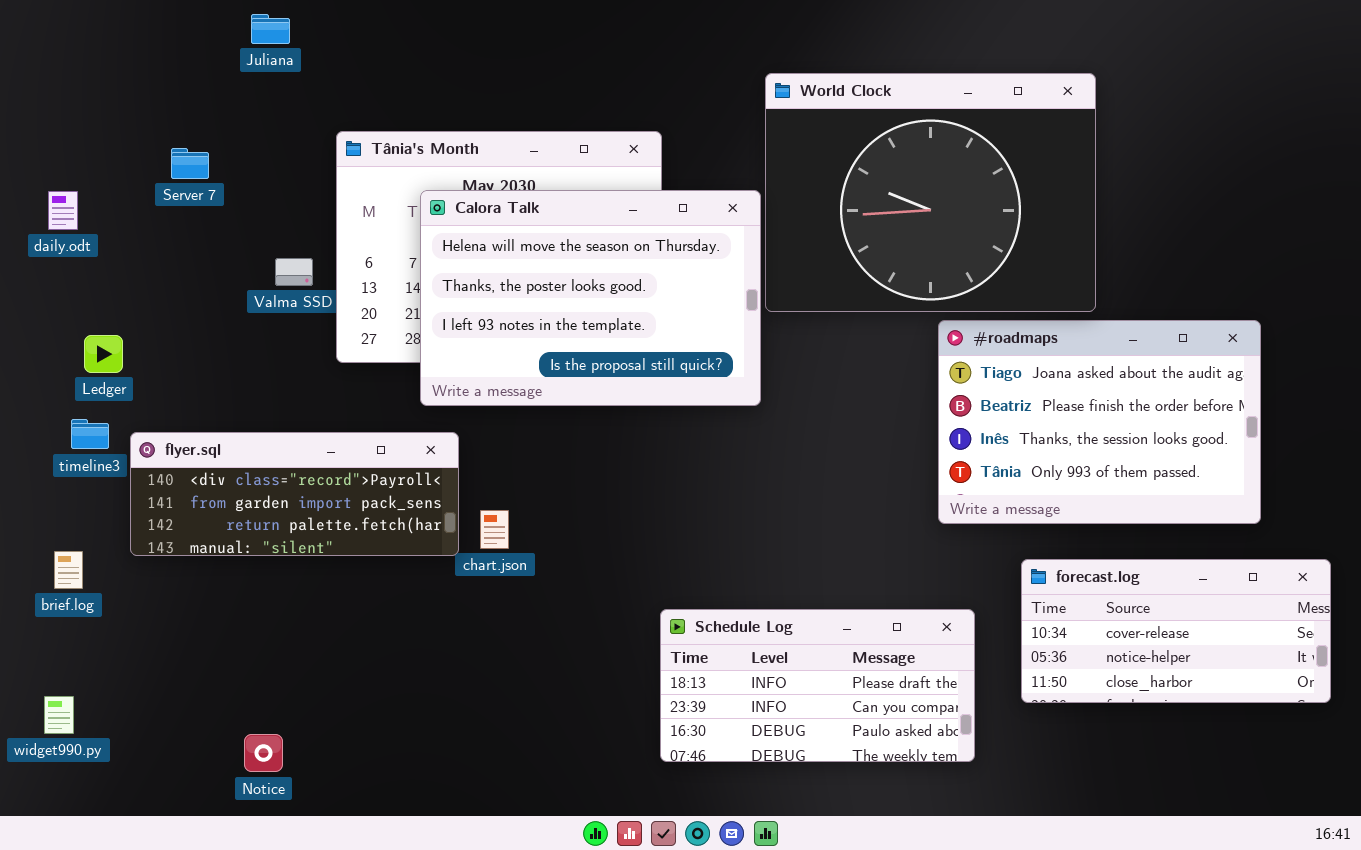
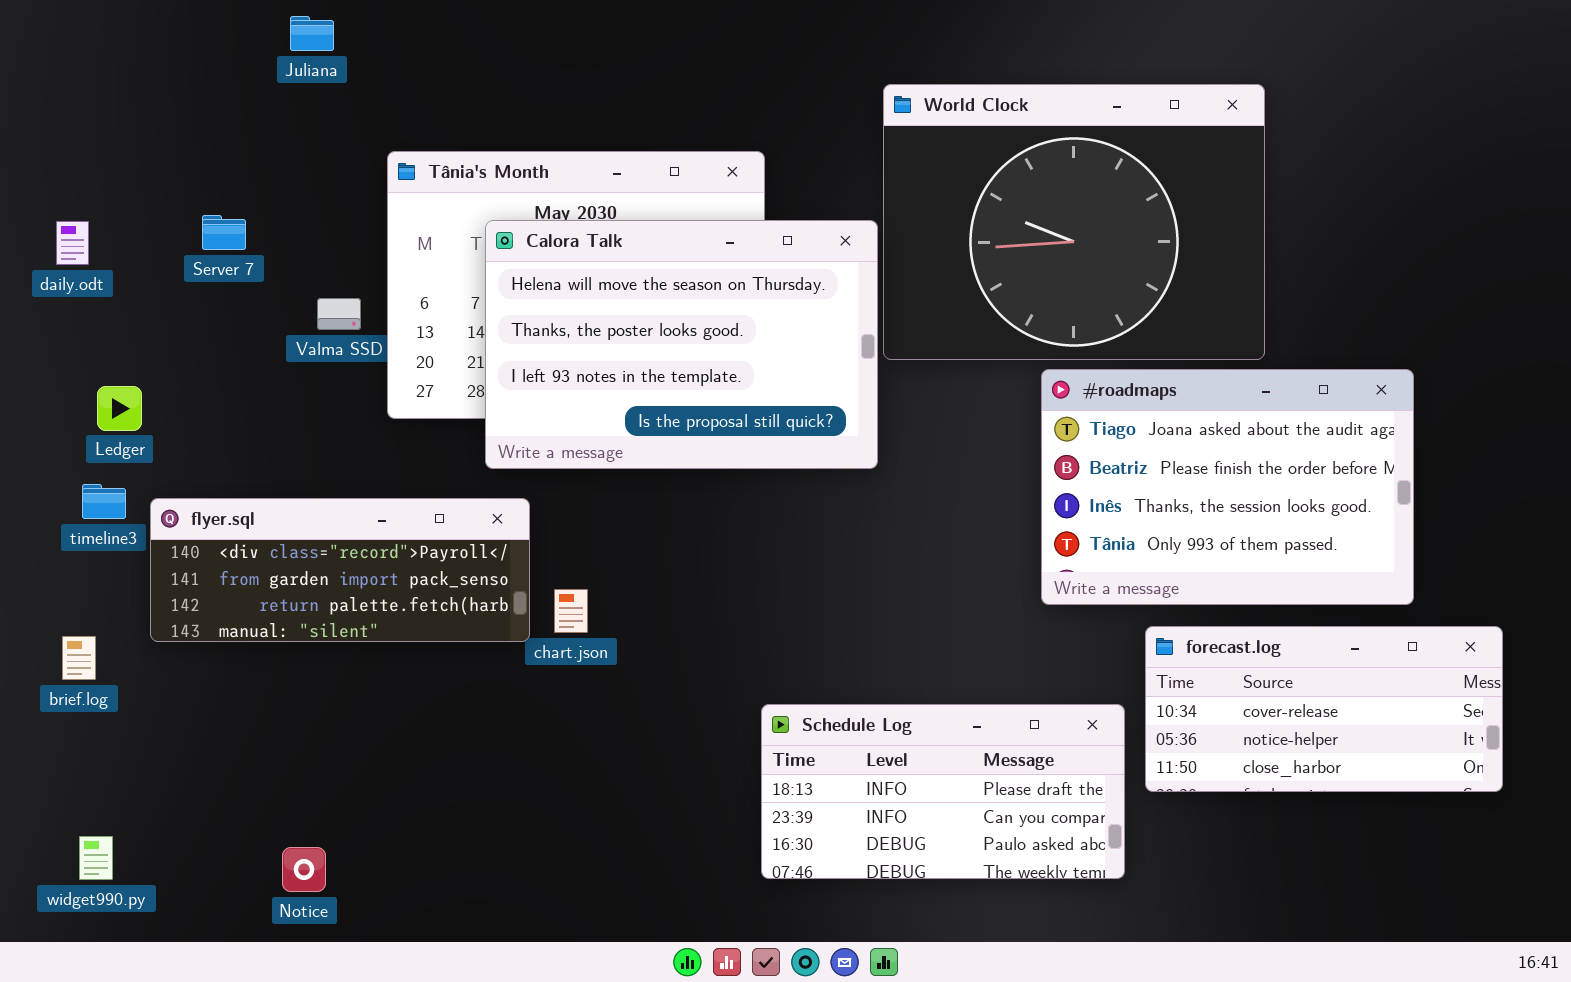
Server 7: [171,148,209,179] -> [202,215,246,250], moved
#roadmaps: [938,320,1261,524] -> [1041,369,1414,605], moved
forecast.log: [1021,559,1331,703] -> [1145,626,1503,792], moved
widget990.py: [44,696,74,734] -> [79,836,113,880], moved

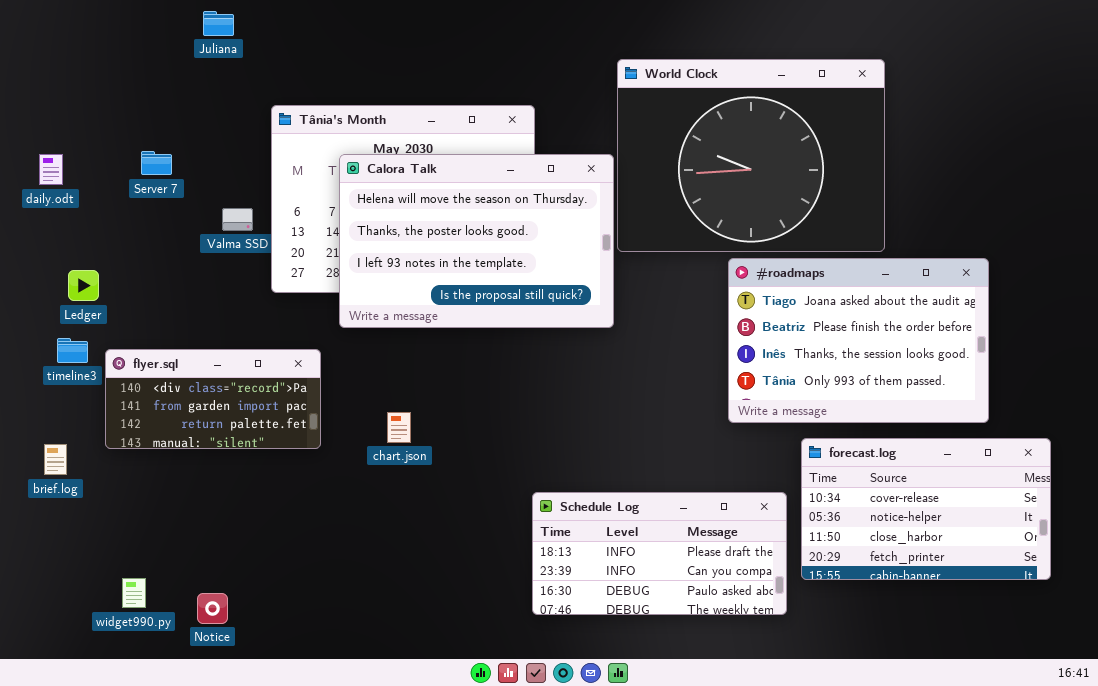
flyer.sql: [150,498,530,642] -> [105,349,321,449], resized
forecast.log: [1145,626,1503,792] -> [801,438,1051,580], resized
widget990.py: [79,836,113,880] -> [122,578,146,608], moved

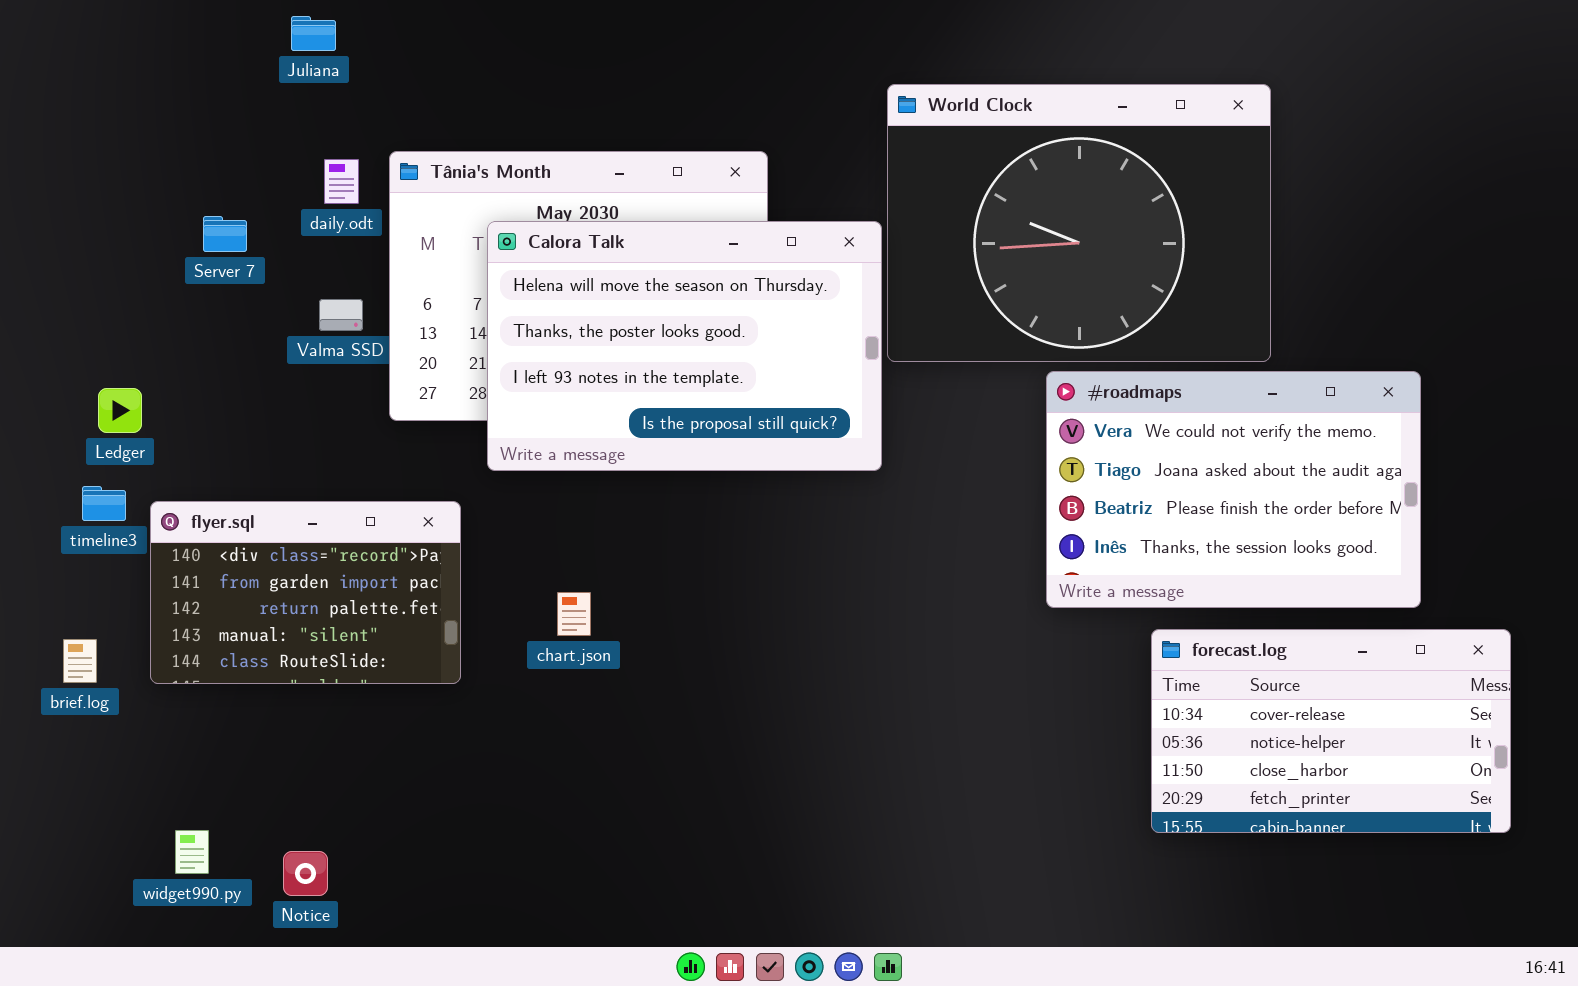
daily.odt: [39,154,63,185] -> [324,159,359,204], moved
#roadmaps: [728,258,989,423] -> [1046,371,1421,608], scrolled up 1 row
flyer.sql: [105,349,321,449] -> [150,501,461,684], resized
Schedule Log: [532,492,787,615] -> none, closed

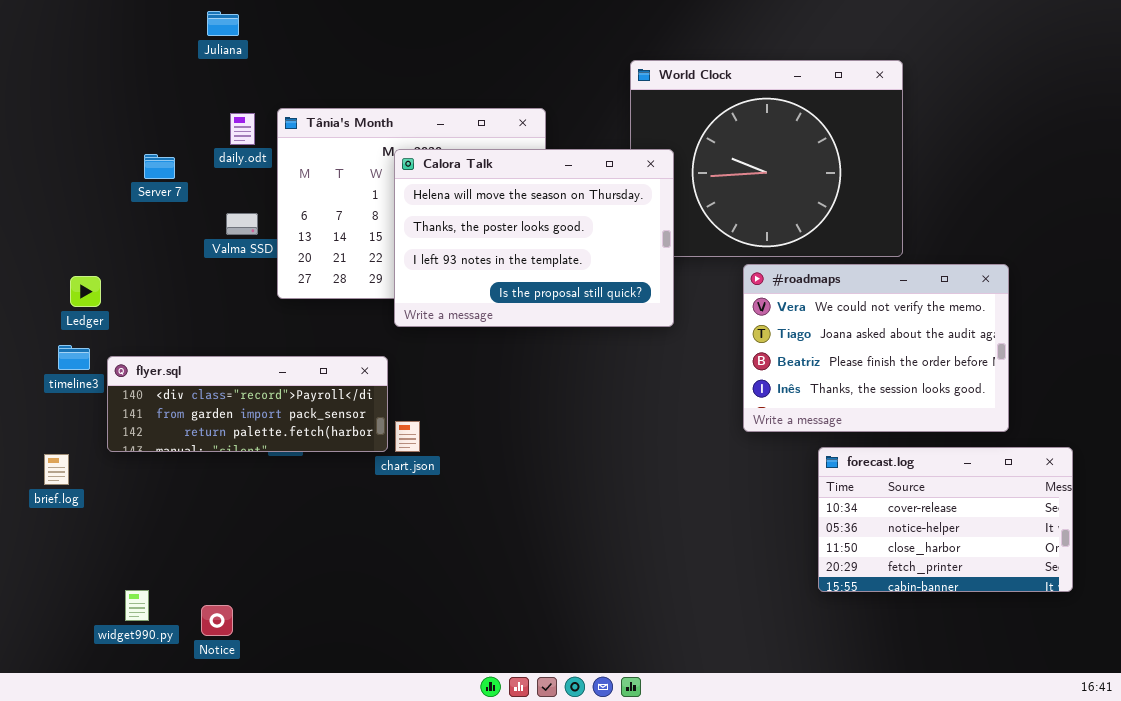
Calora Talk: [487,221,882,471] -> [394,149,674,327], moved
flyer.sql: [150,501,461,684] -> [107,356,388,452], resized

